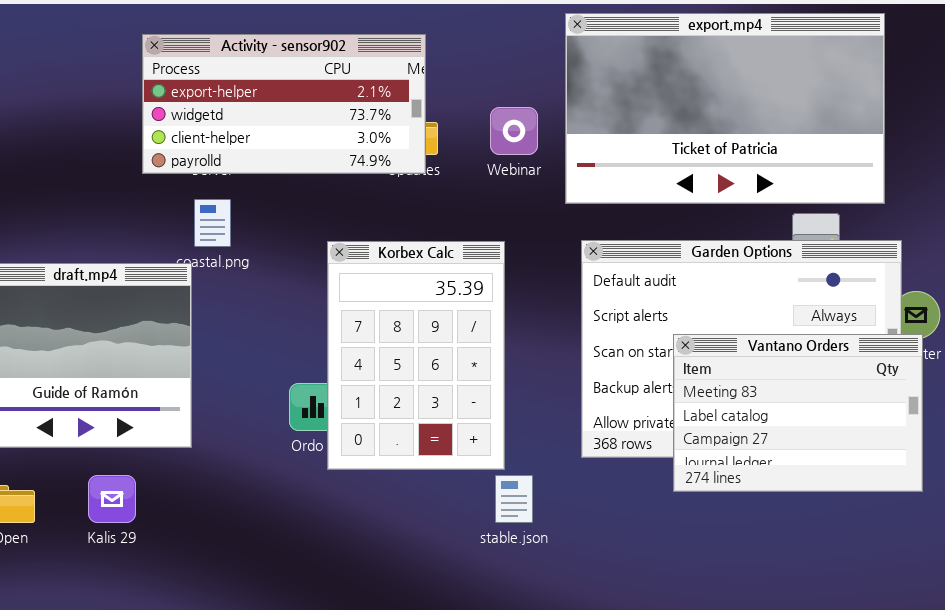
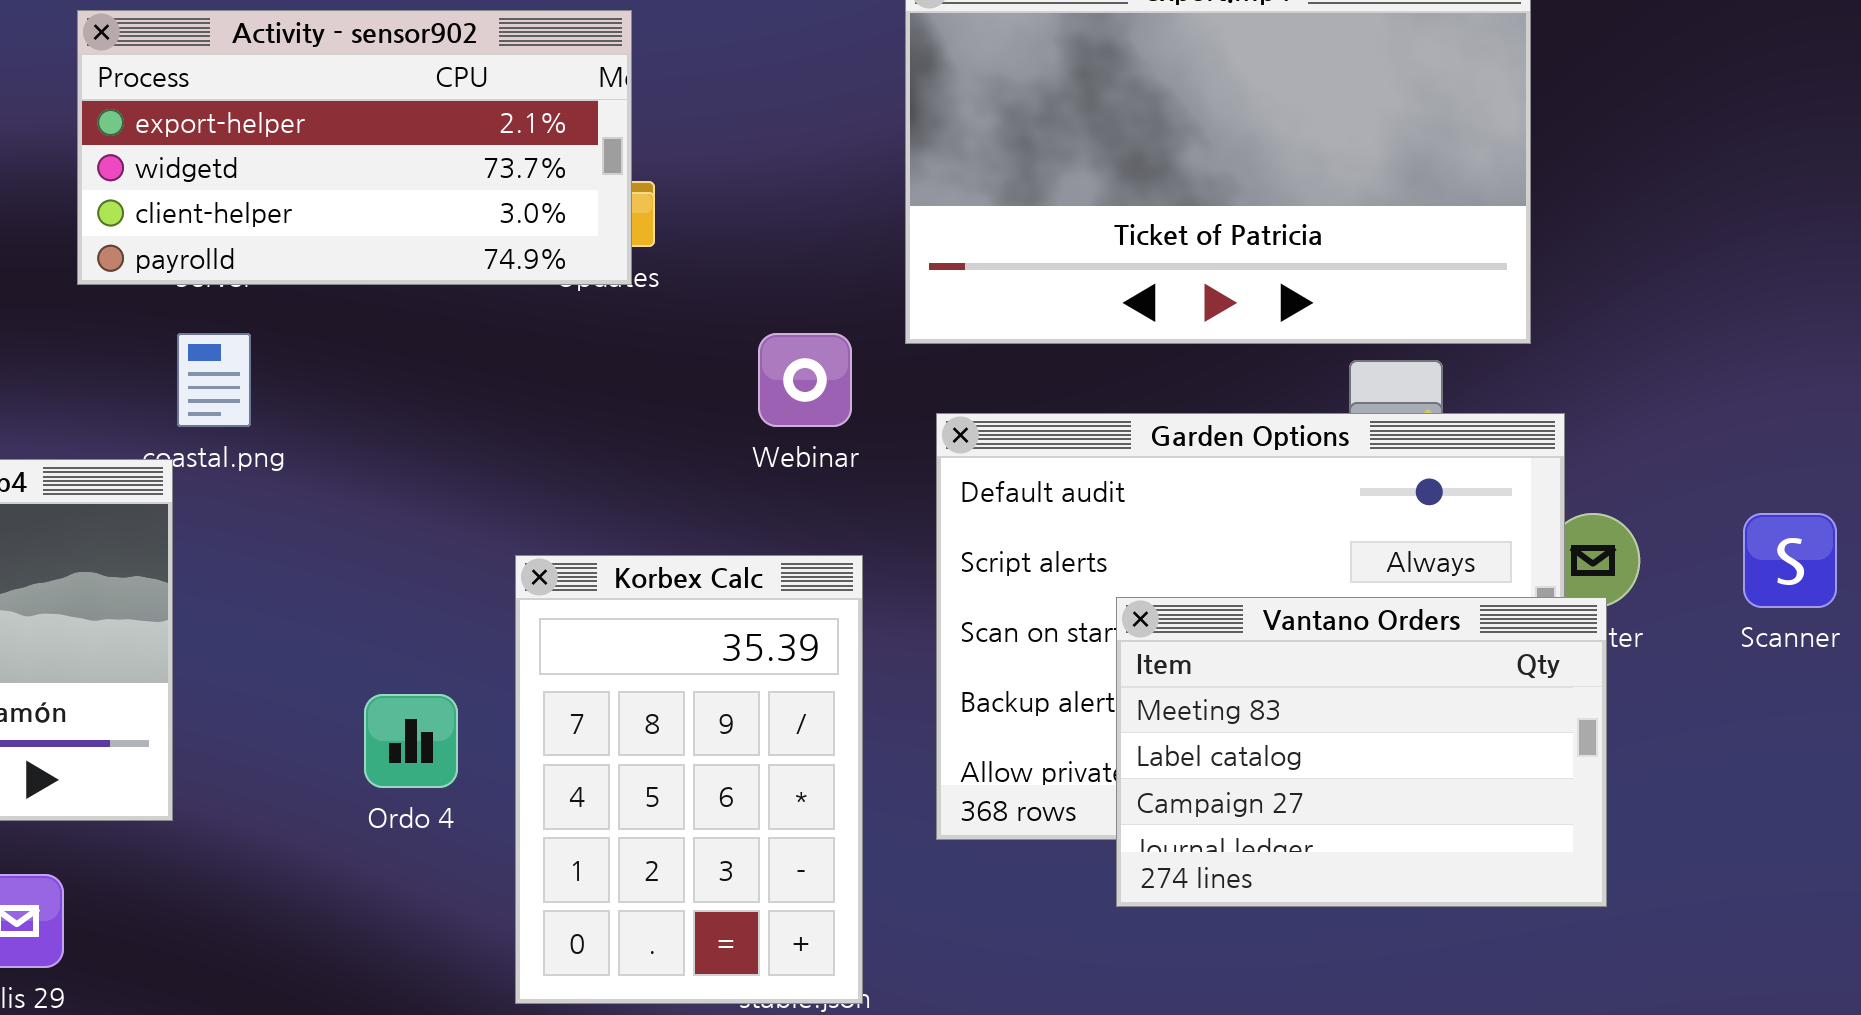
Webinar: [490,107,538,155] -> [758,333,852,427], moved
Korbex Calc: [327,241,505,470] -> [515,555,863,1004], moved

